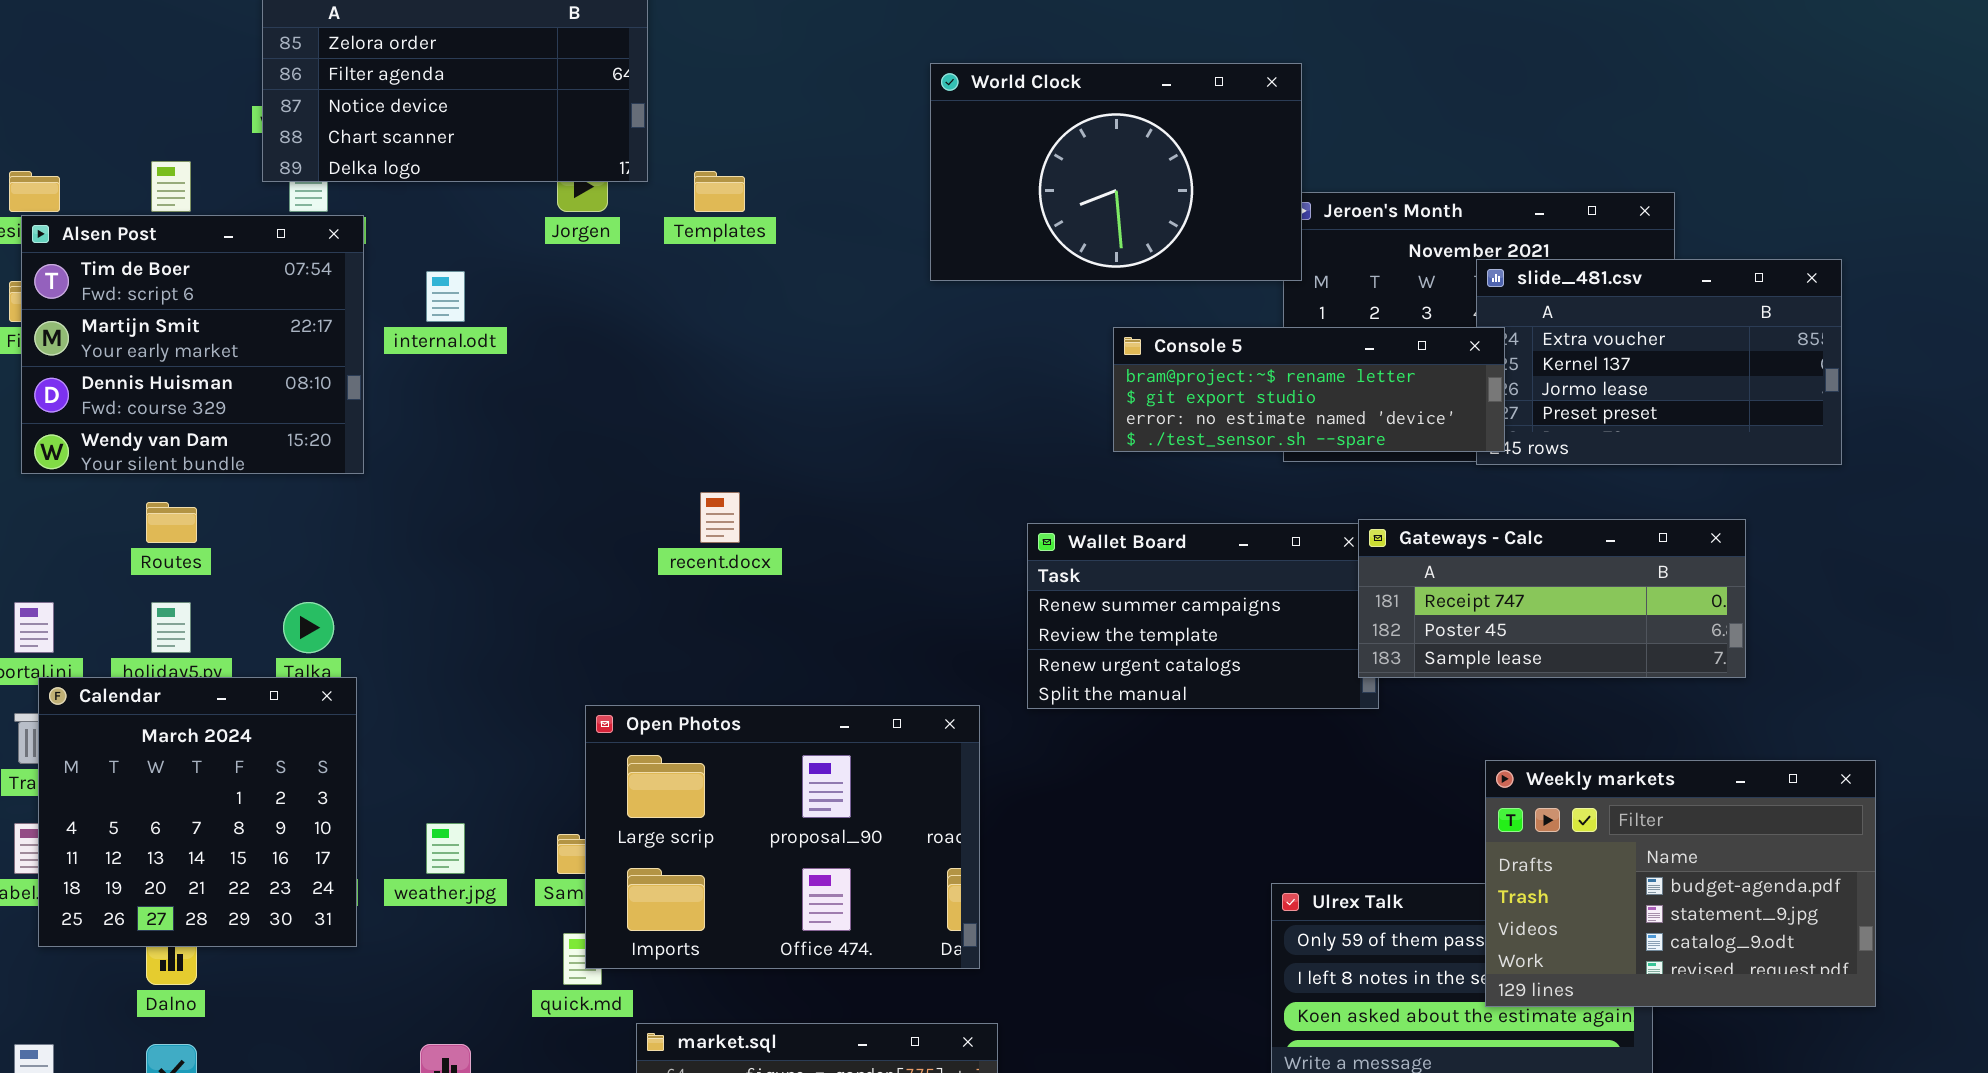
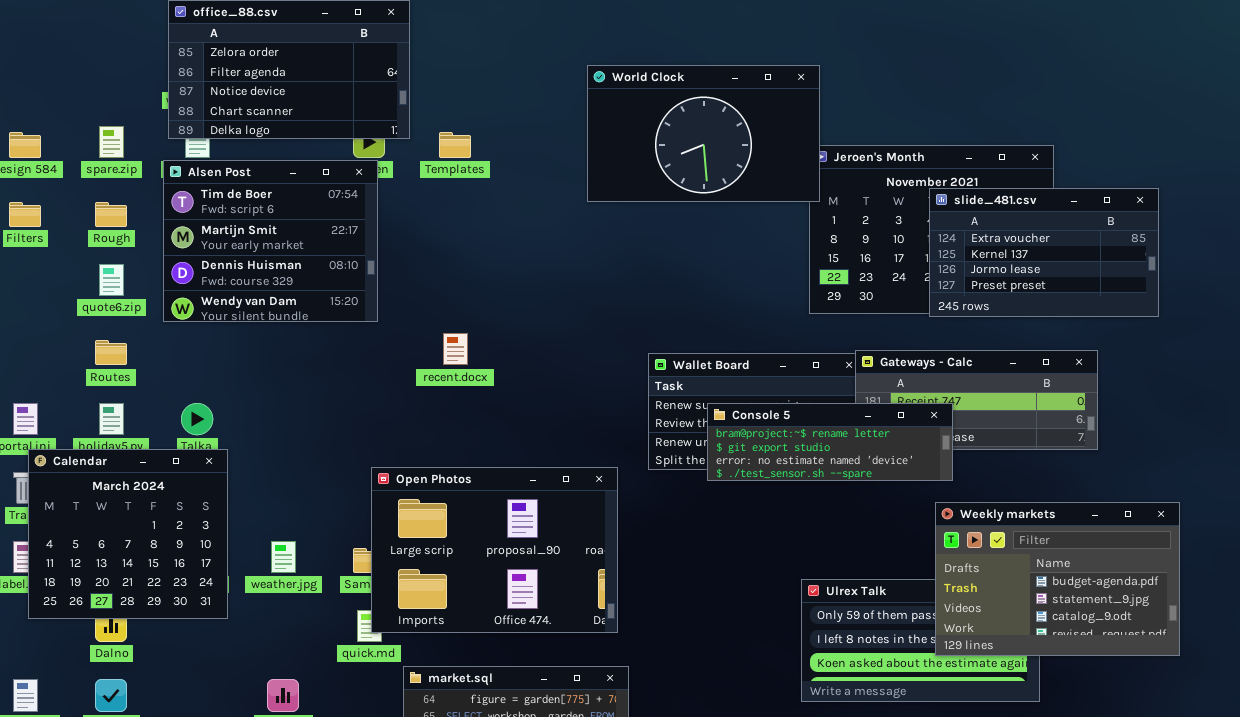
Alsen Post: [21,215,364,474] -> [163,160,378,322], moved
Console 5: [1113,327,1505,452] -> [707,403,953,481], moved

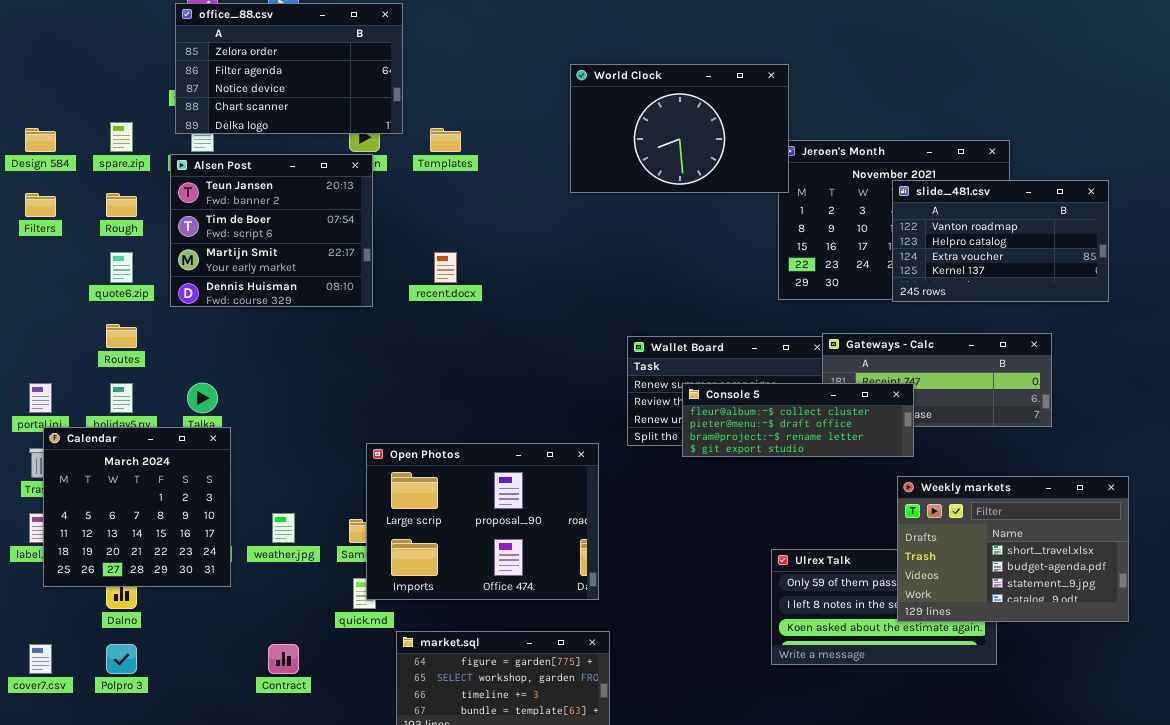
Alsen Post: [163,160,378,322] -> [170,154,373,307], scrolled up 1 row
slide_481.csv: [929,188,1159,317] -> [892,180,1109,302], scrolled up 2 rows
recent.docx: [443,333,468,365] -> [434,252,457,283], moved
Console 5: [707,403,953,481] -> [682,383,914,457], scrolled up 2 rows
Weekly markets: [935,502,1180,656] -> [897,476,1129,622], scrolled up 1 row

